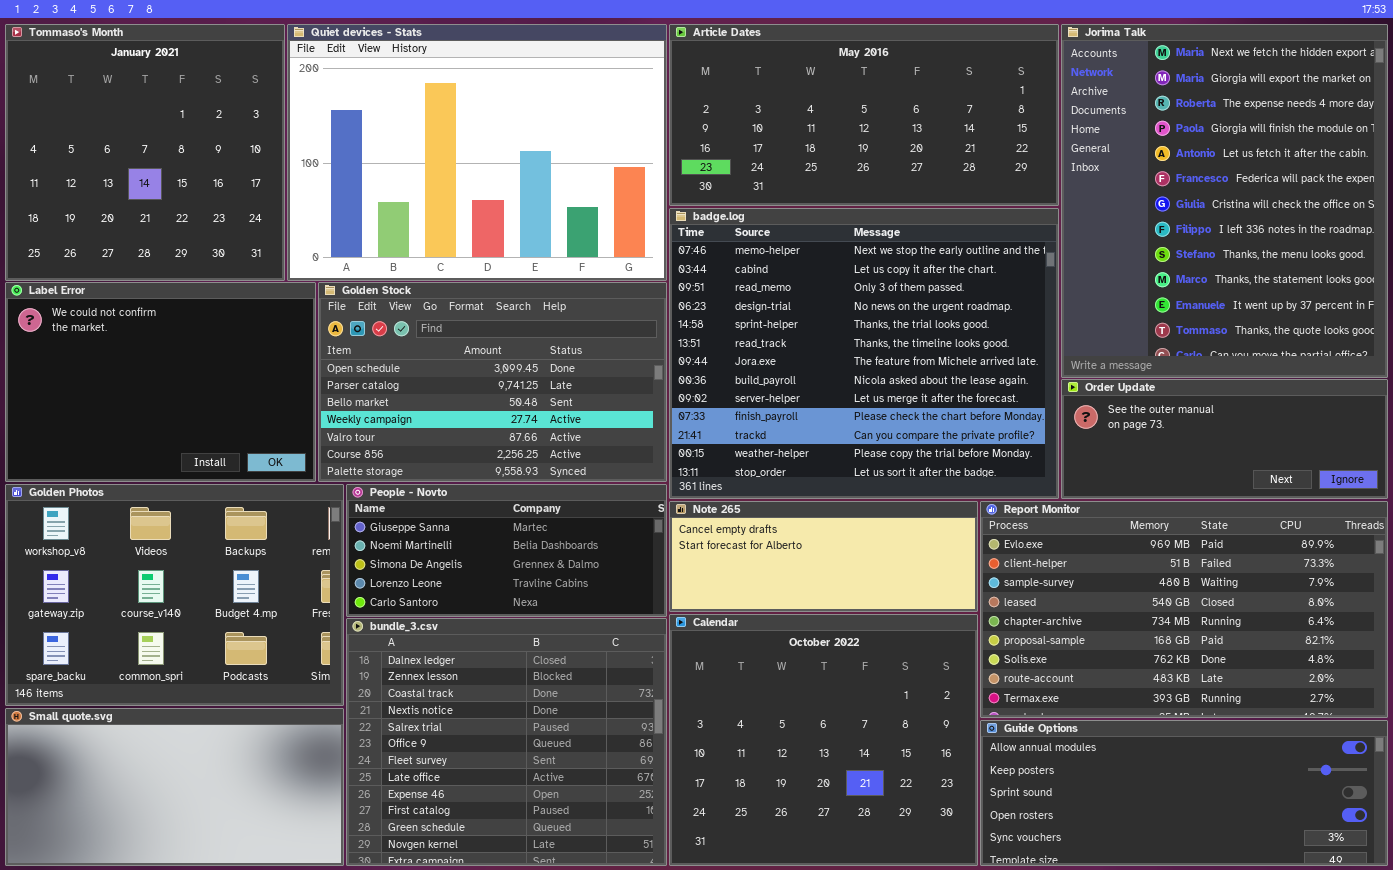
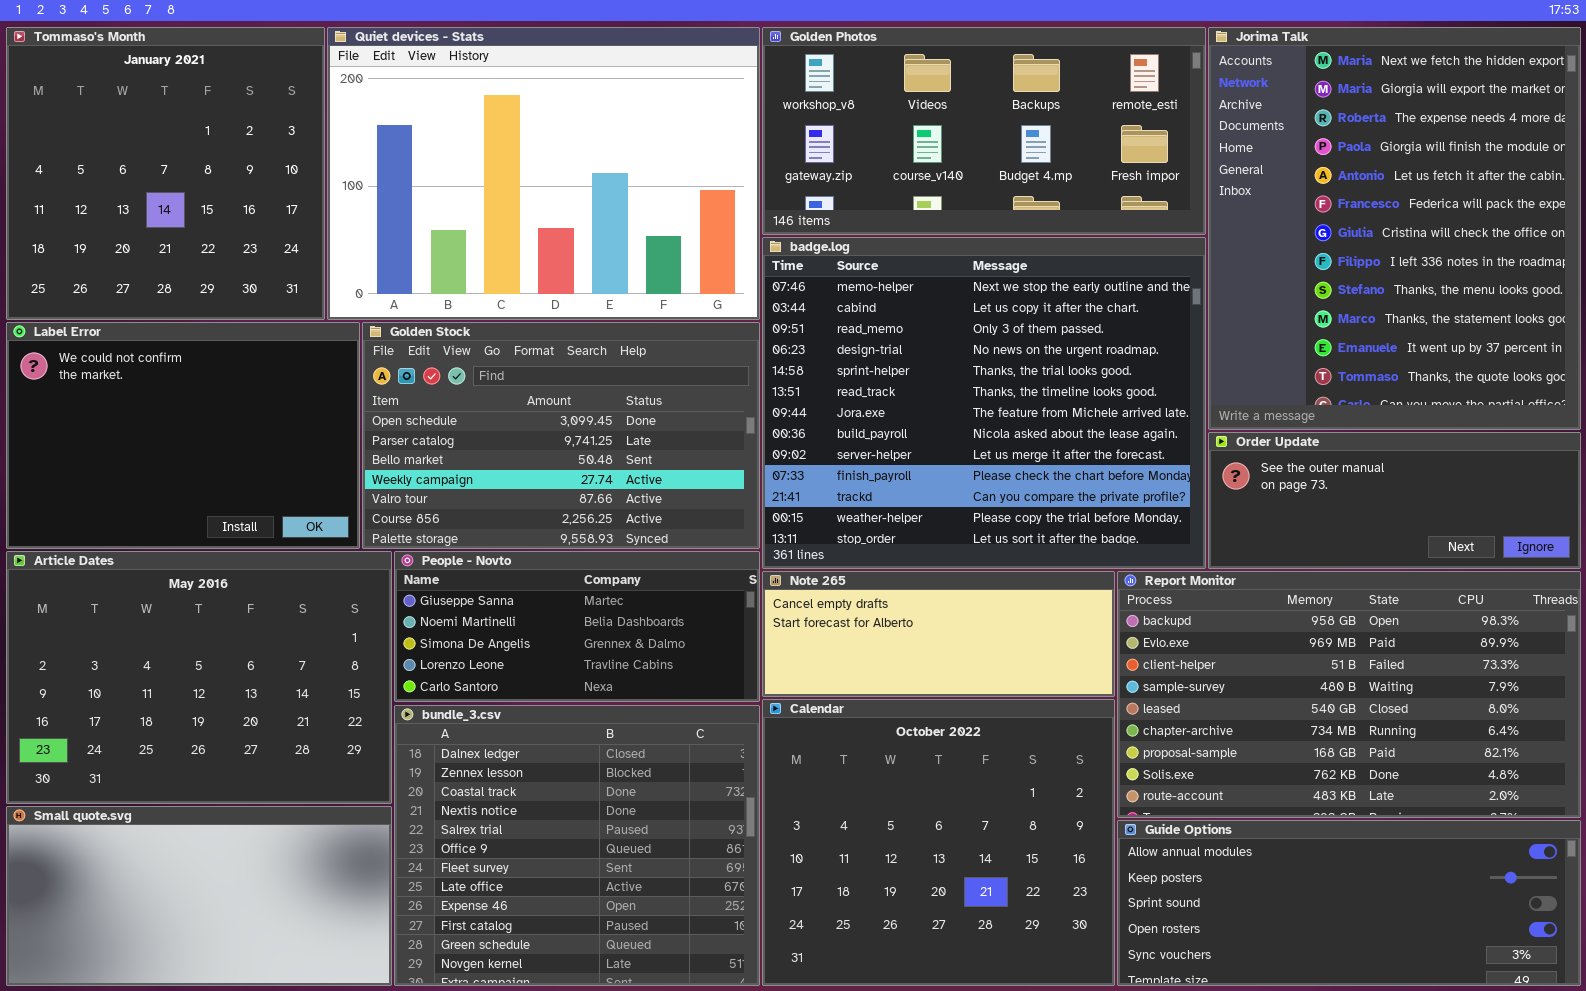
Article Dates: [669,24,1059,206] -> [6,551,392,804], moved, resized
Golden Photos: [5,484,344,706] -> [762,27,1206,235], moved, resized
Report Monitor: [980,501,1388,718] -> [1117,571,1581,818], scrolled up 1 row

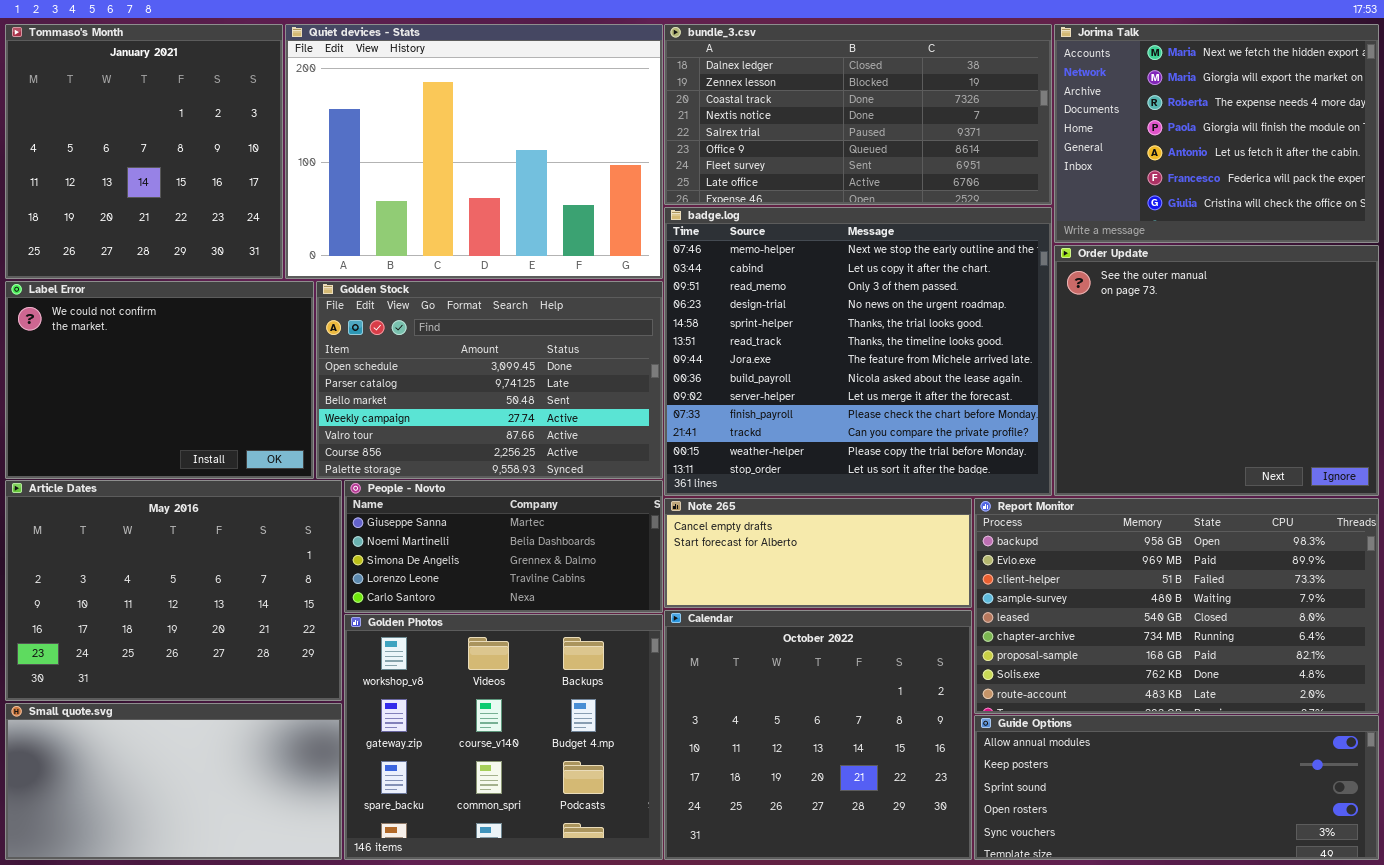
Golden Photos: [762,27,1206,235] -> [344,614,663,860], moved, resized
Jorima Talk: [1208,27,1581,430] -> [1054,24,1379,243], resized
Order Update: [1208,432,1581,569] -> [1054,245,1379,496], resized
bundle_3.csv: [394,705,760,986] -> [664,24,1052,205], moved, resized

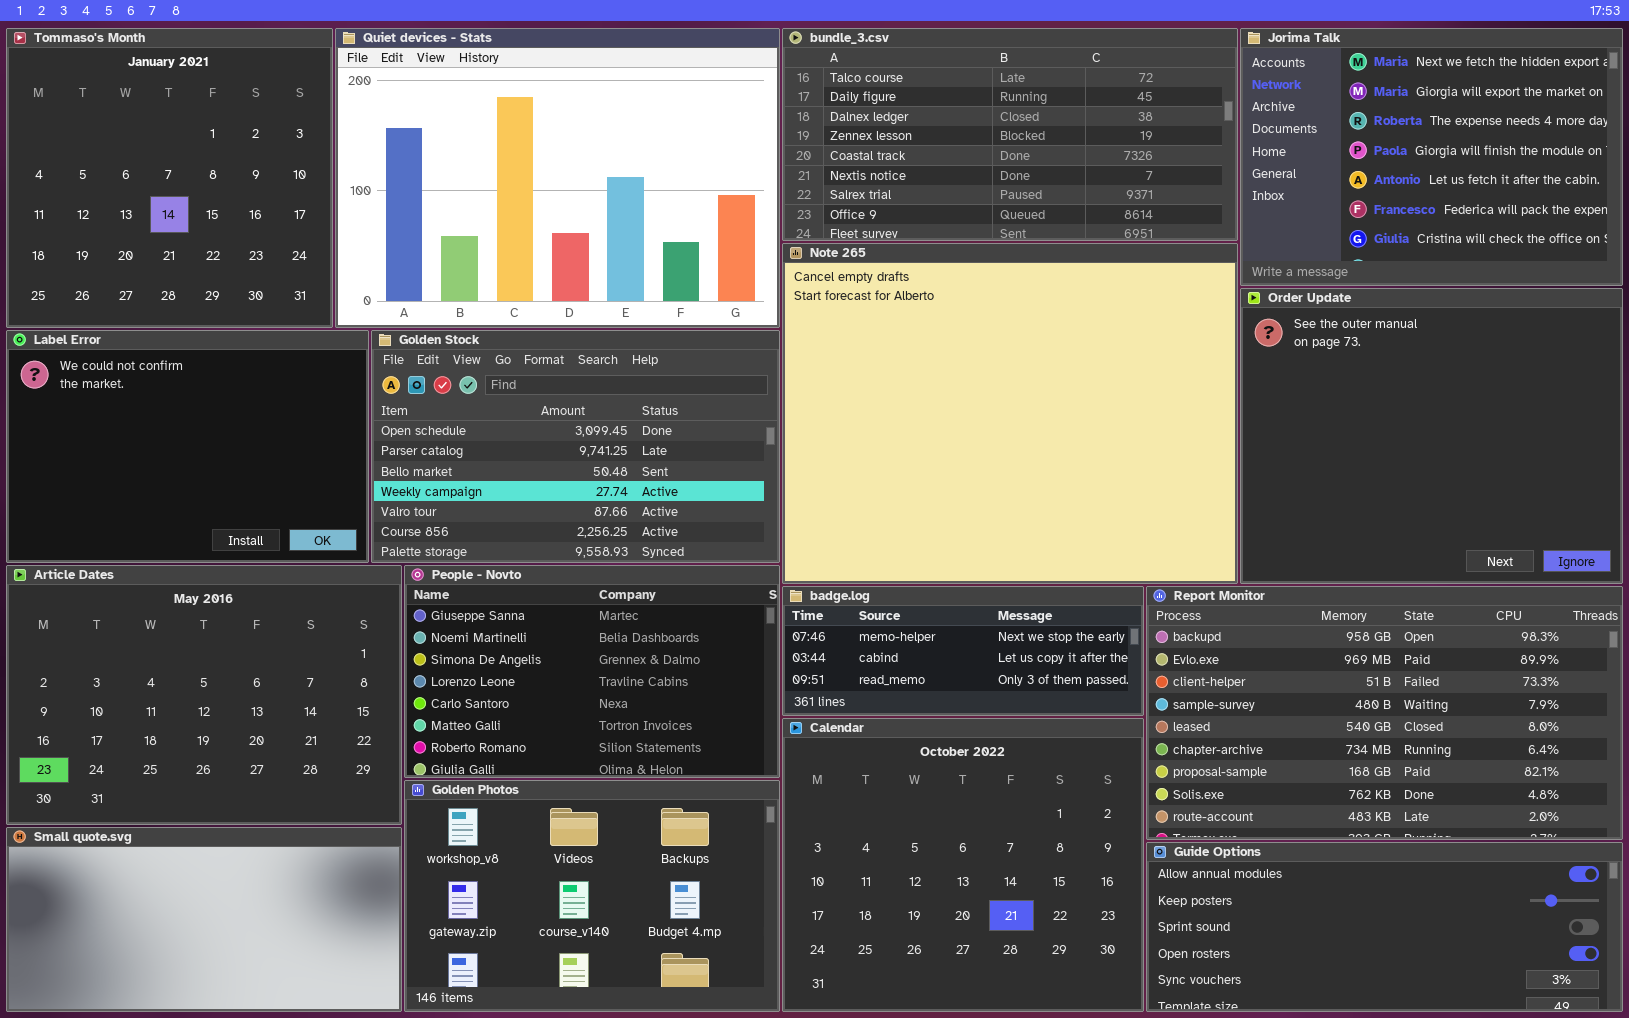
bundle_3.csv: [664,24,1052,205] -> [782,28,1238,241], scrolled up 2 rows
badge.log: [664,207,1052,496] -> [782,586,1144,716], moved, resized
People - Novto: [344,480,663,613] -> [404,565,780,778], resized
Note 265: [664,498,972,608] -> [782,243,1238,584], moved, resized
Golden Photos: [344,614,663,860] -> [404,780,780,1012], resized

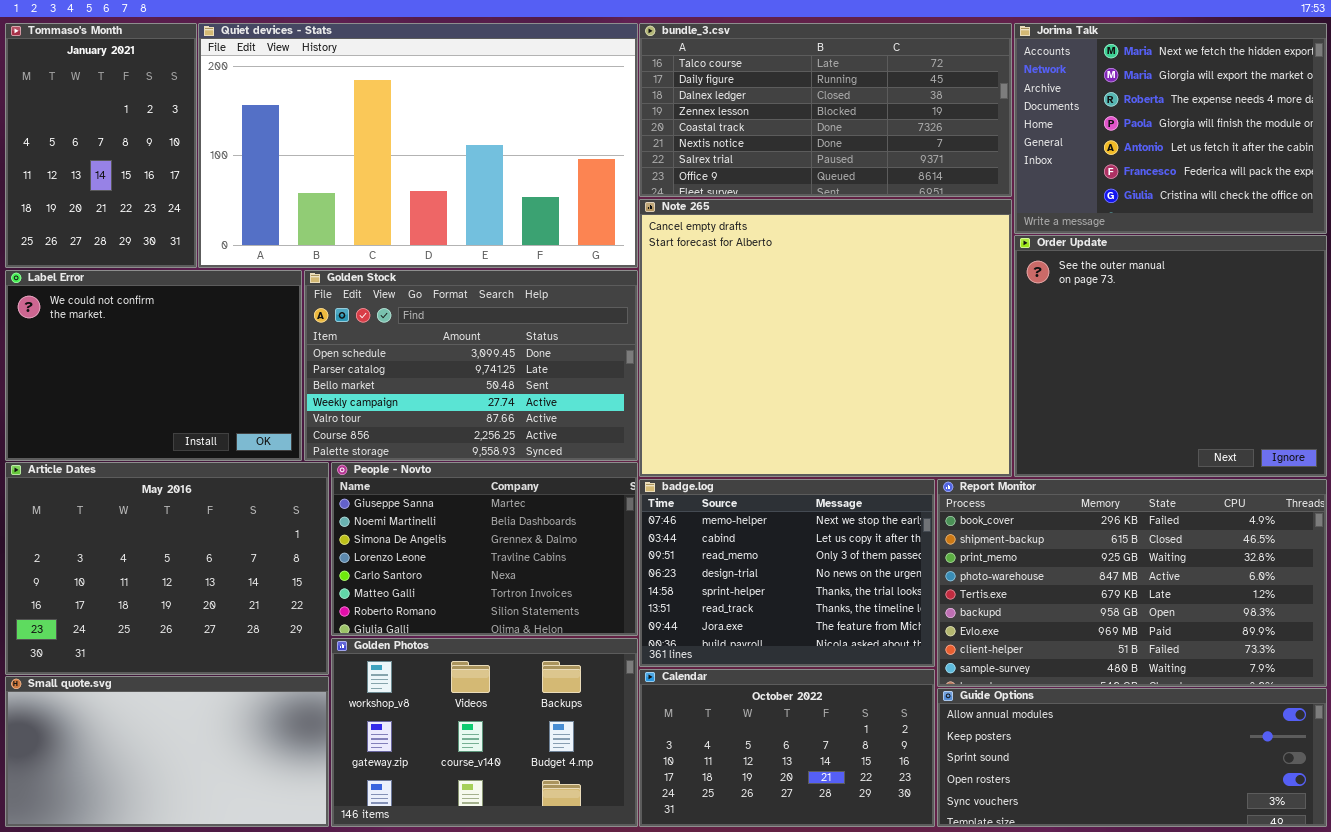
Tommaso's Month: [6,28,333,328] -> [5,23,197,268], resized
Quiet devices - Stats: [335,28,780,328] -> [198,23,638,268], resized
badge.log: [782,586,1144,716] -> [639,479,935,667], resized
Report Monitor: [1146,586,1623,840] -> [937,479,1327,687], scrolled up 5 rows
Calendar: [782,718,1144,1012] -> [639,669,935,827], resized

